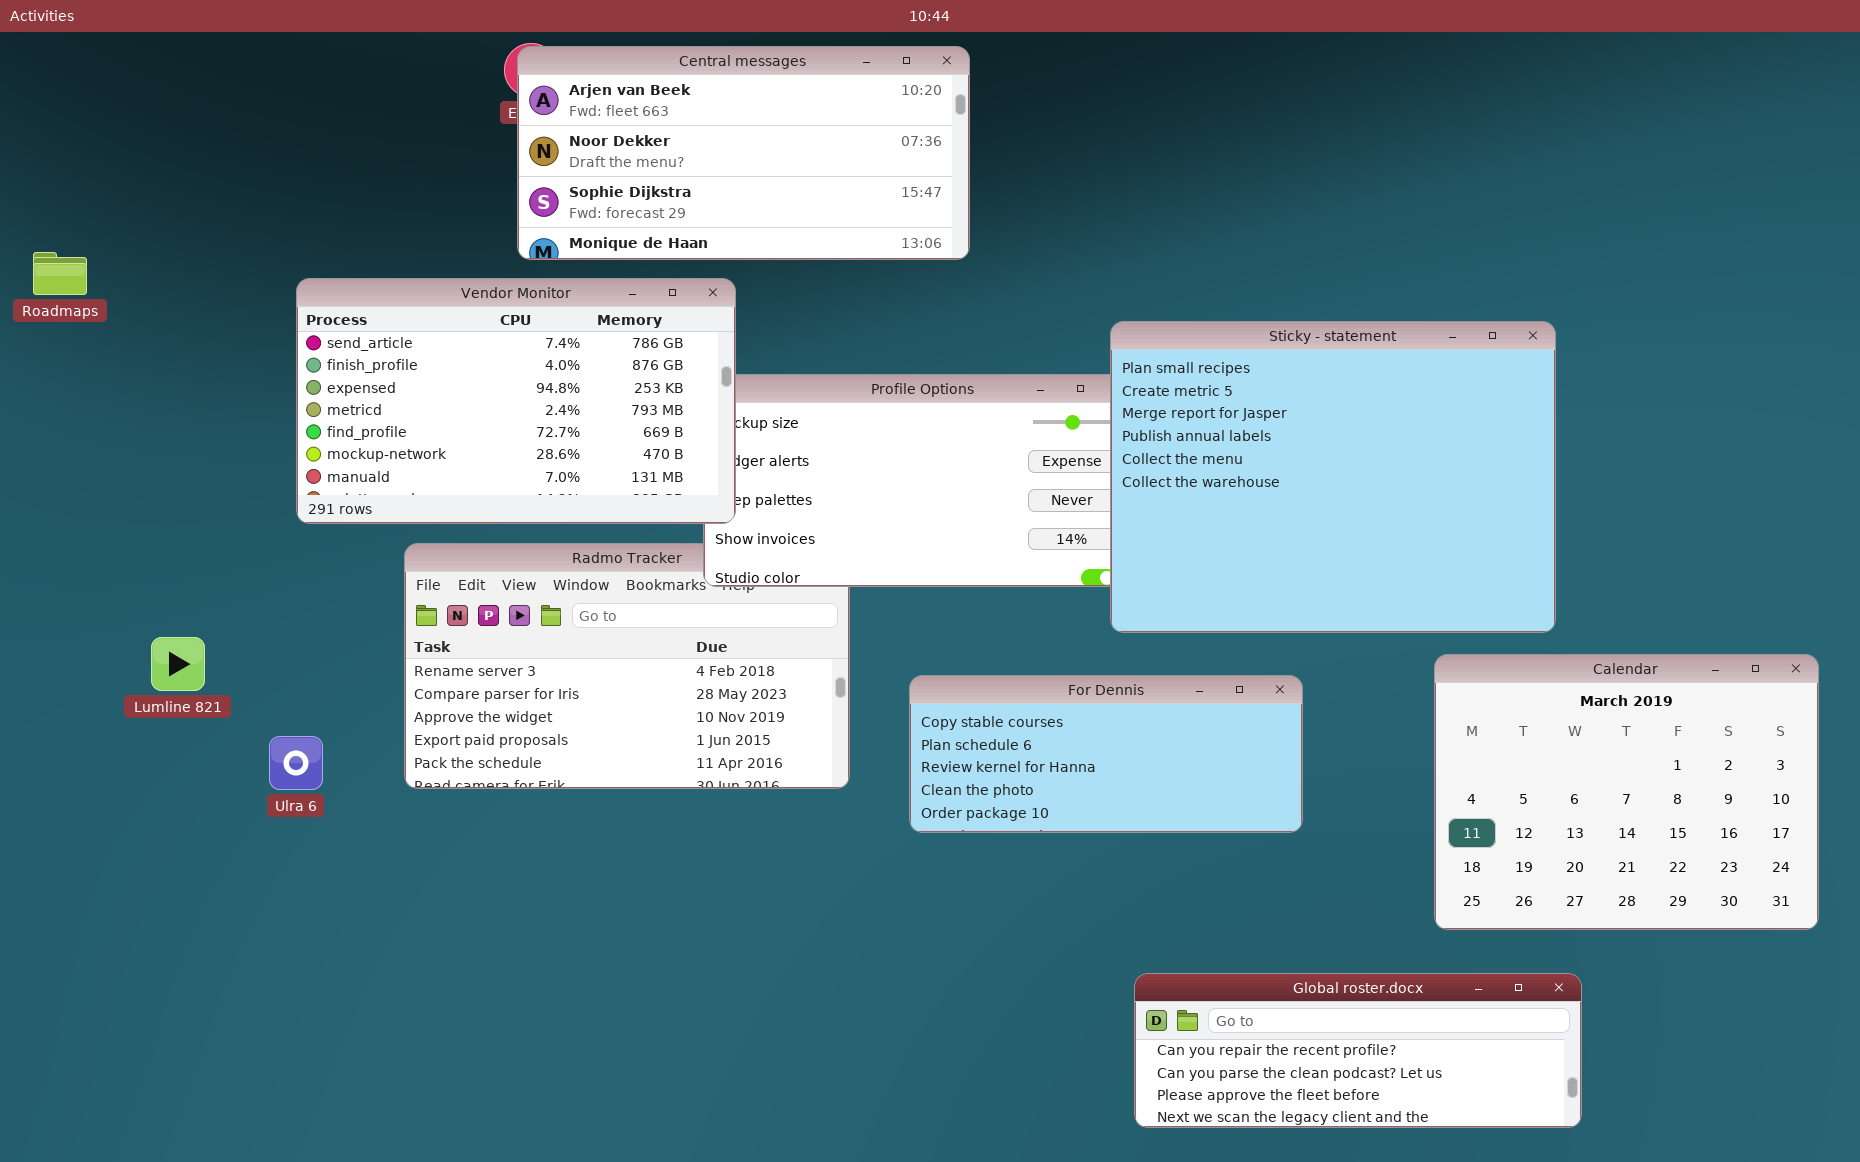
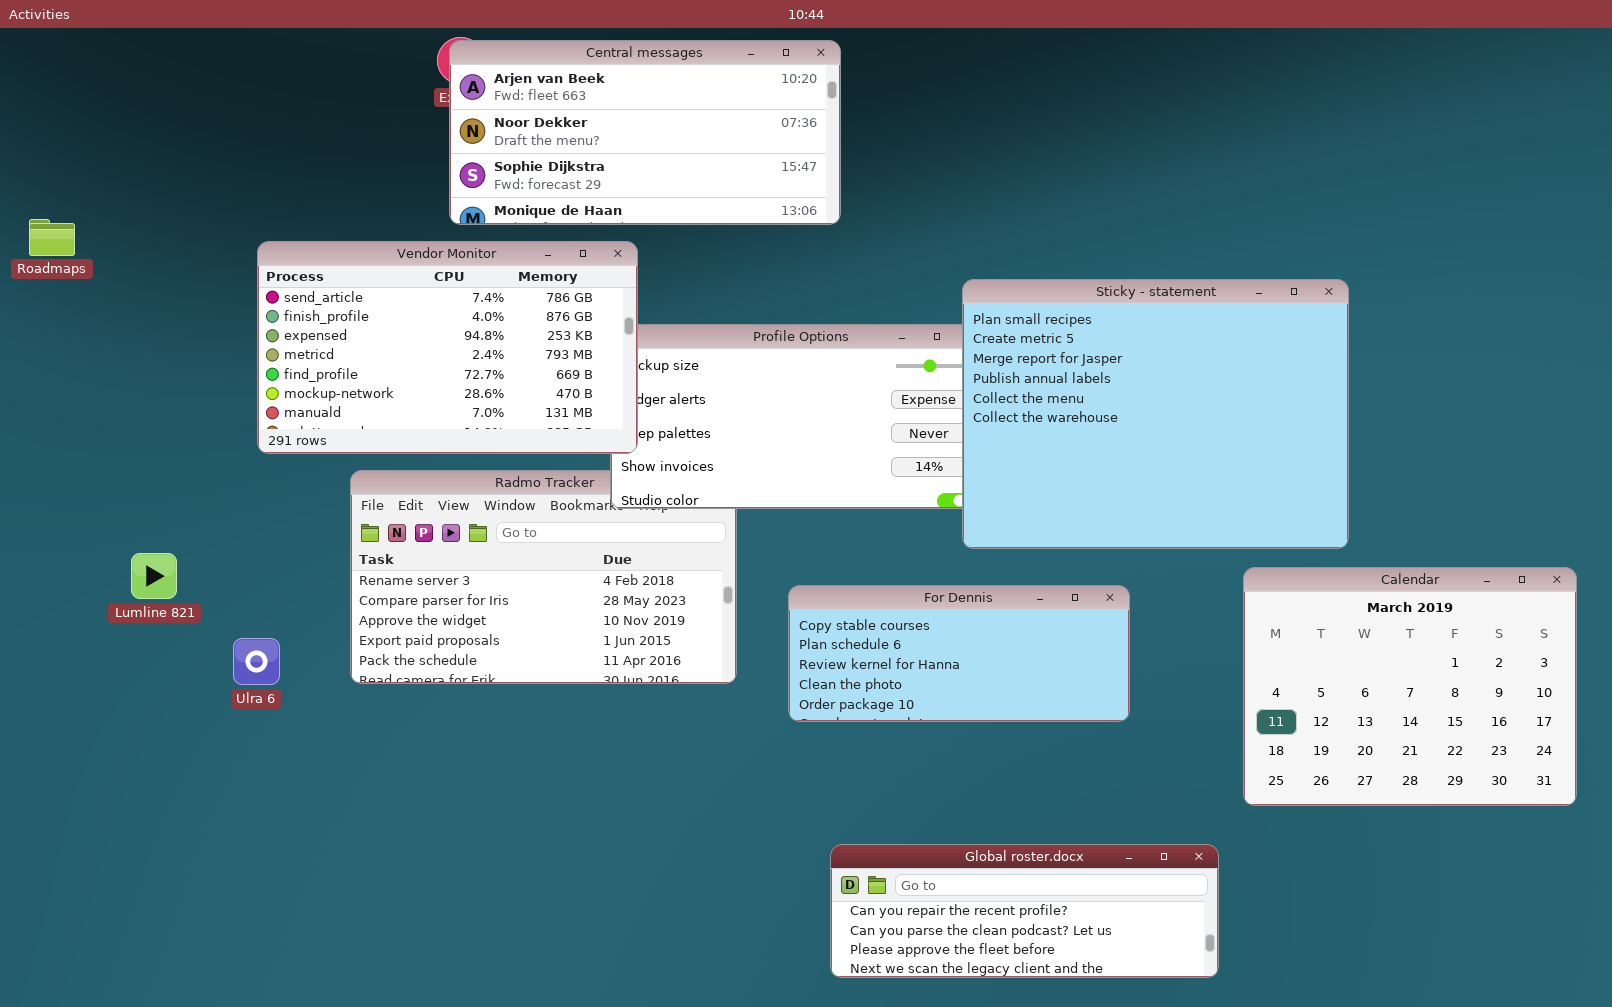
Global roster.docx: [1134,973,1582,1128] -> [830,844,1219,978], moved

